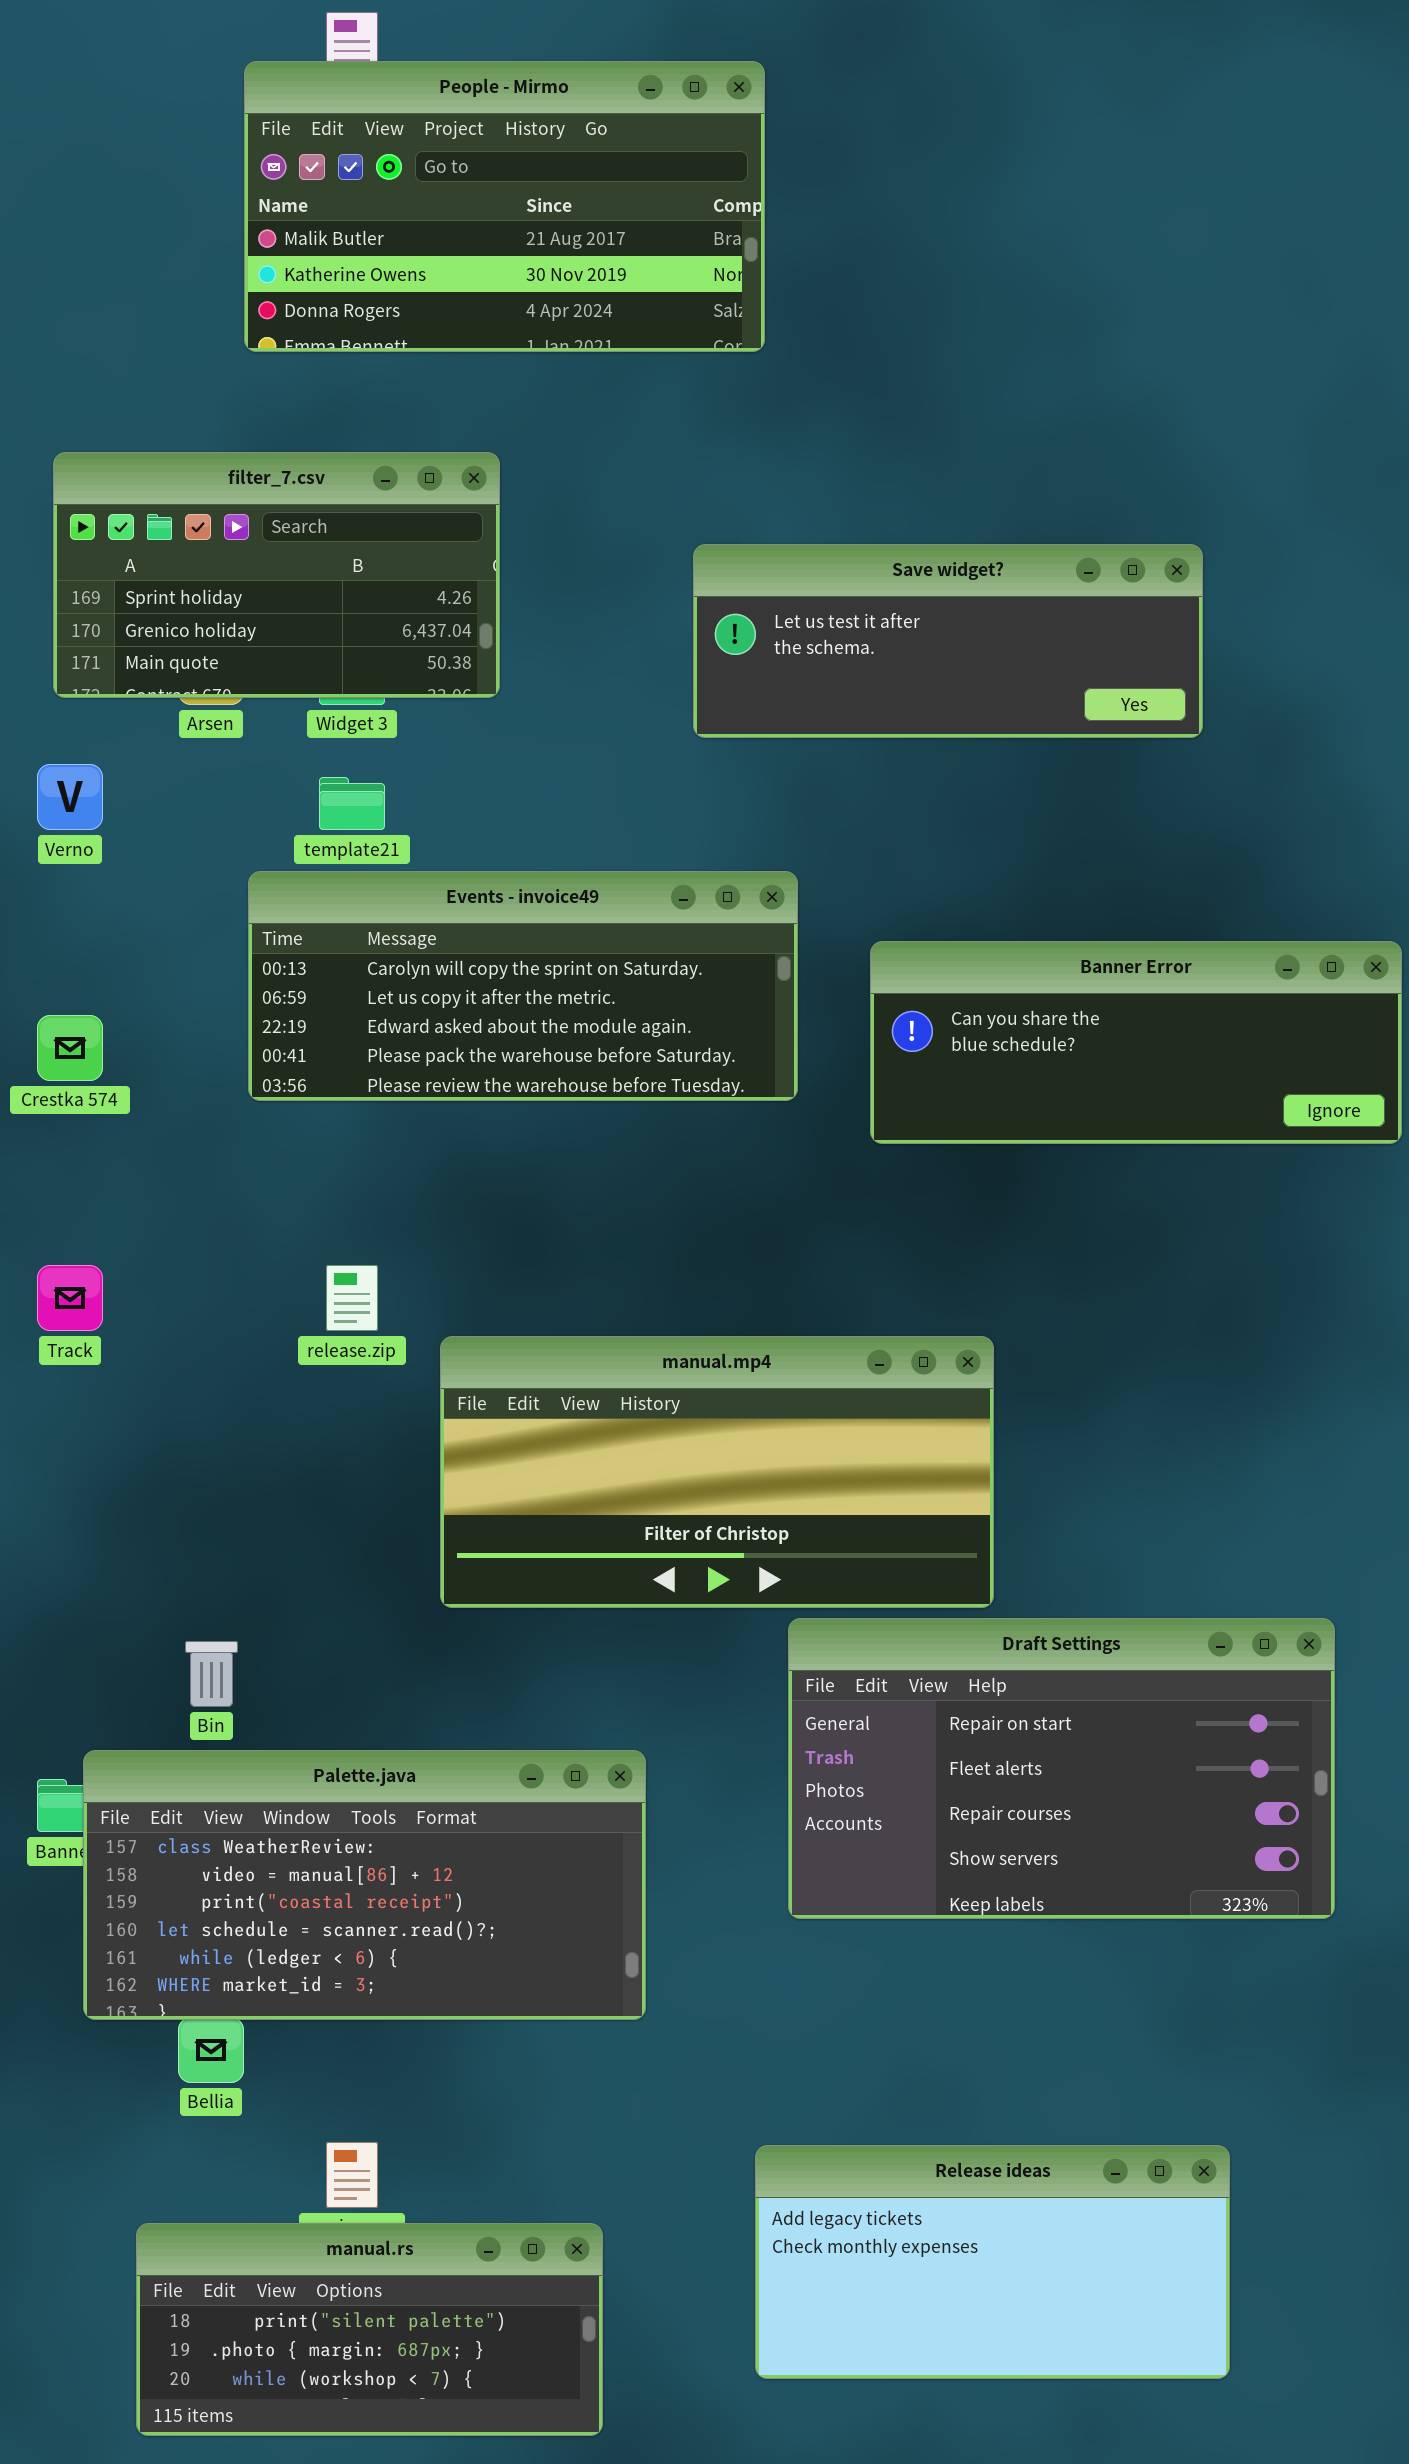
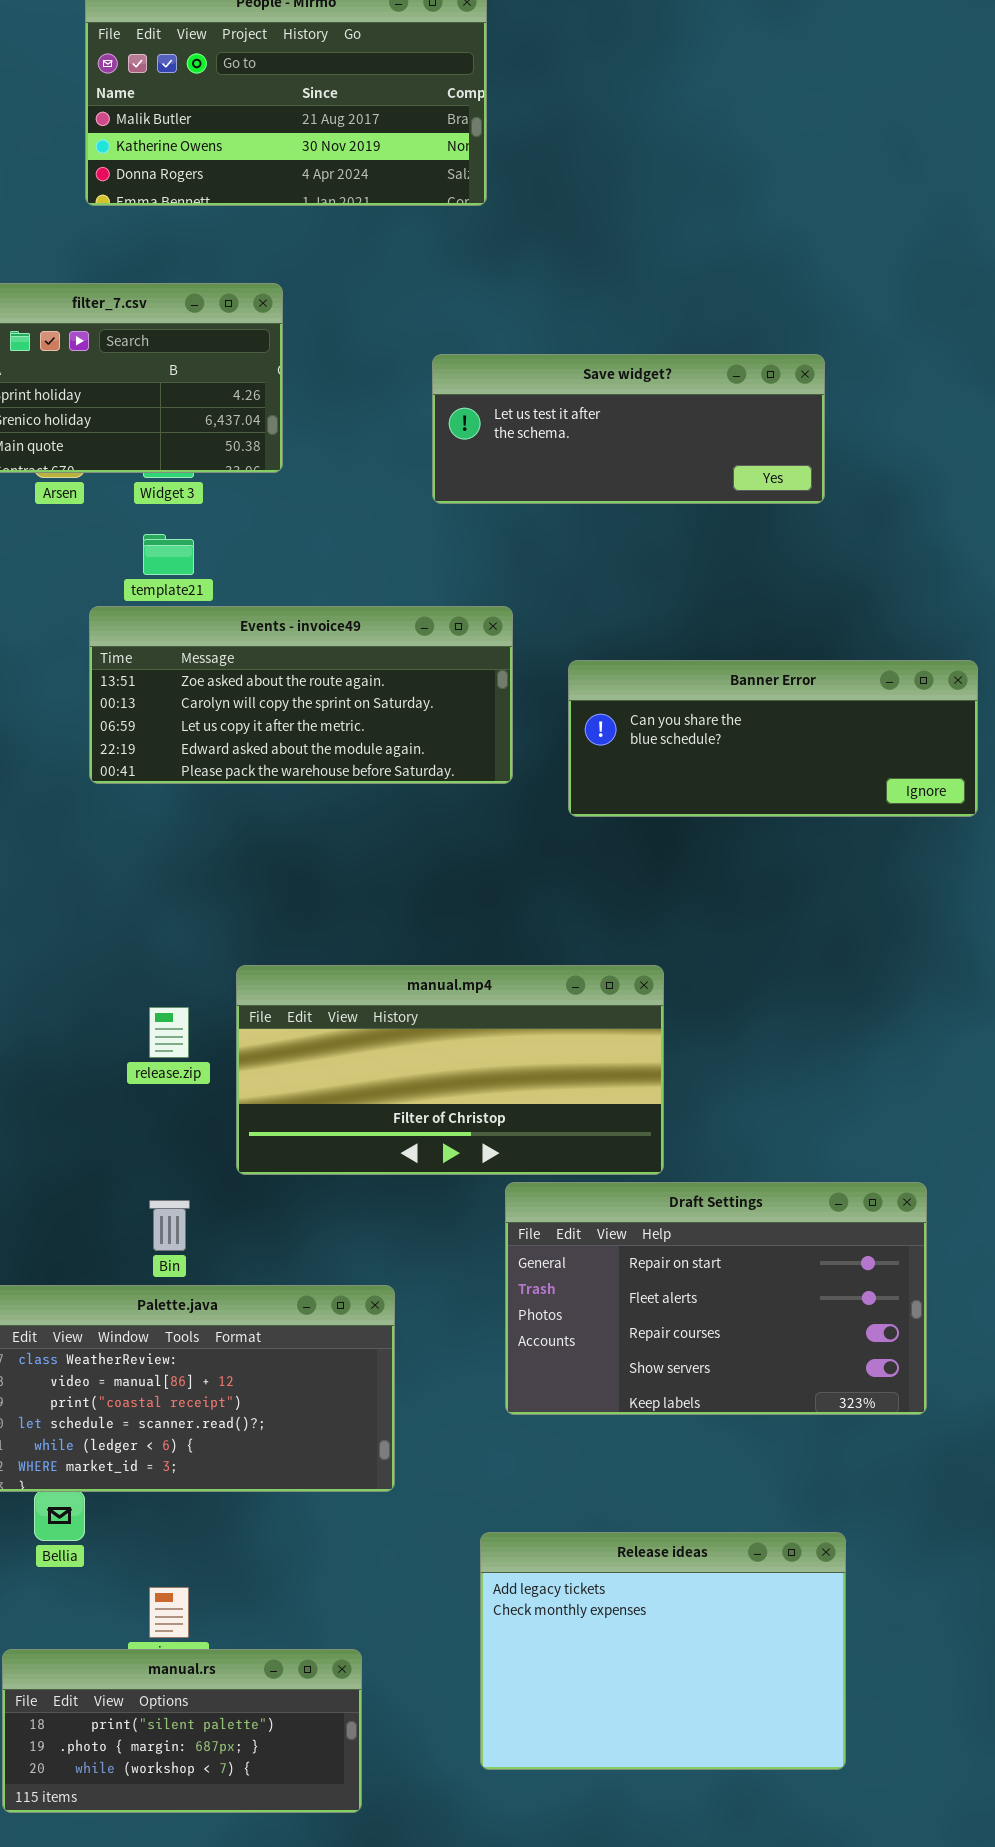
Events - invoice49: [248,871,798,1101] -> [89,606,513,784], scrolled up 1 row
release.zip: [326,1265,378,1331] -> [149,1007,189,1058], moved
Bin: [185,1641,238,1707] -> [149,1200,190,1251], moved
Release ideas: [755,2145,1230,2379] -> [480,1532,846,1770], resized

